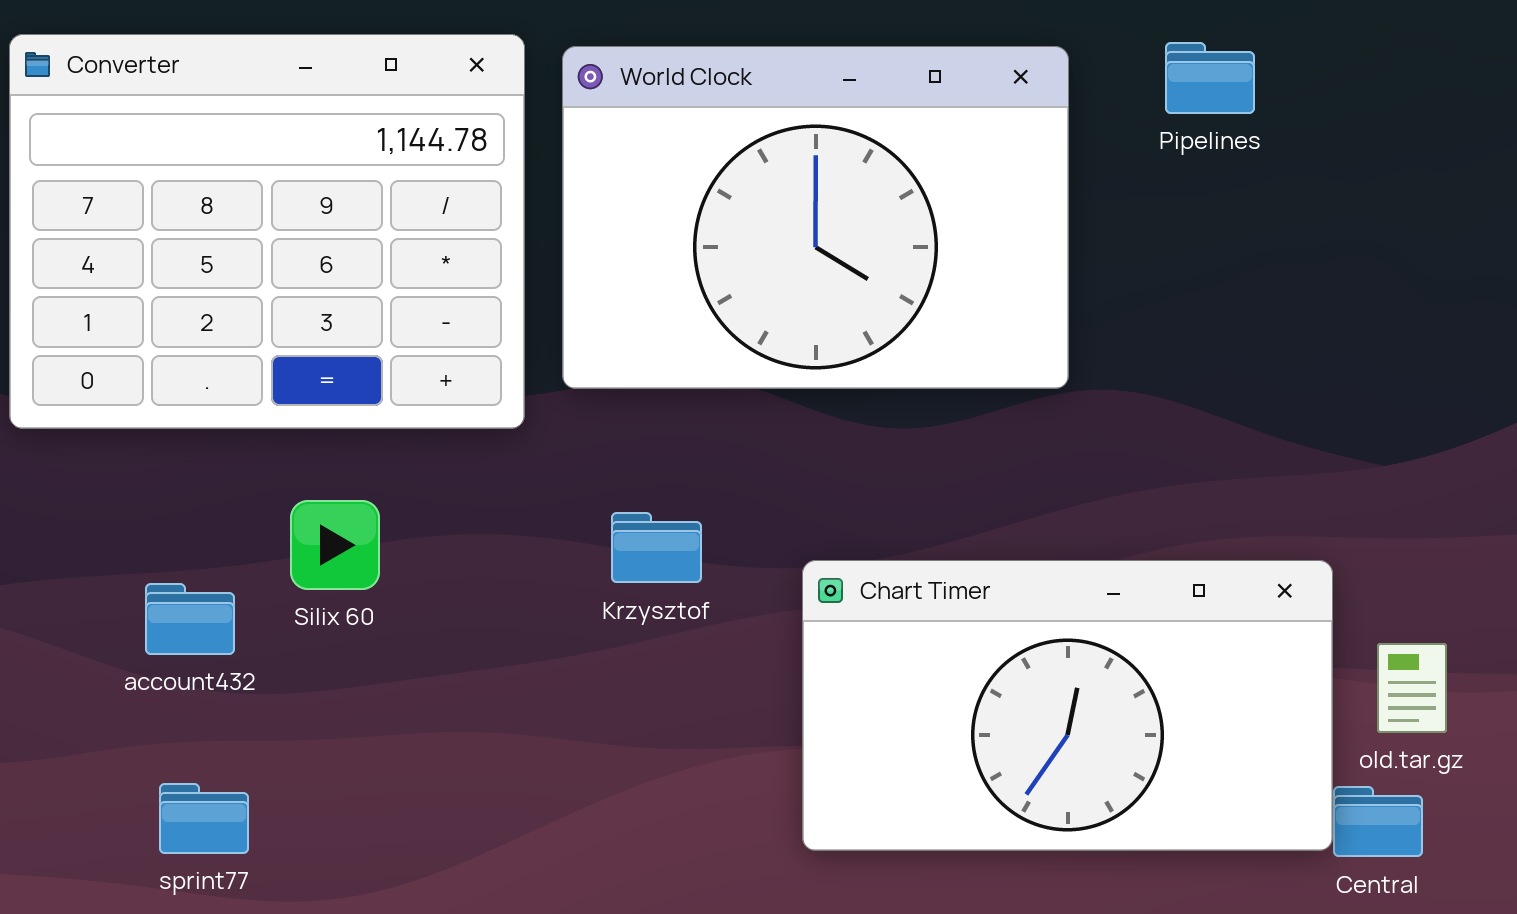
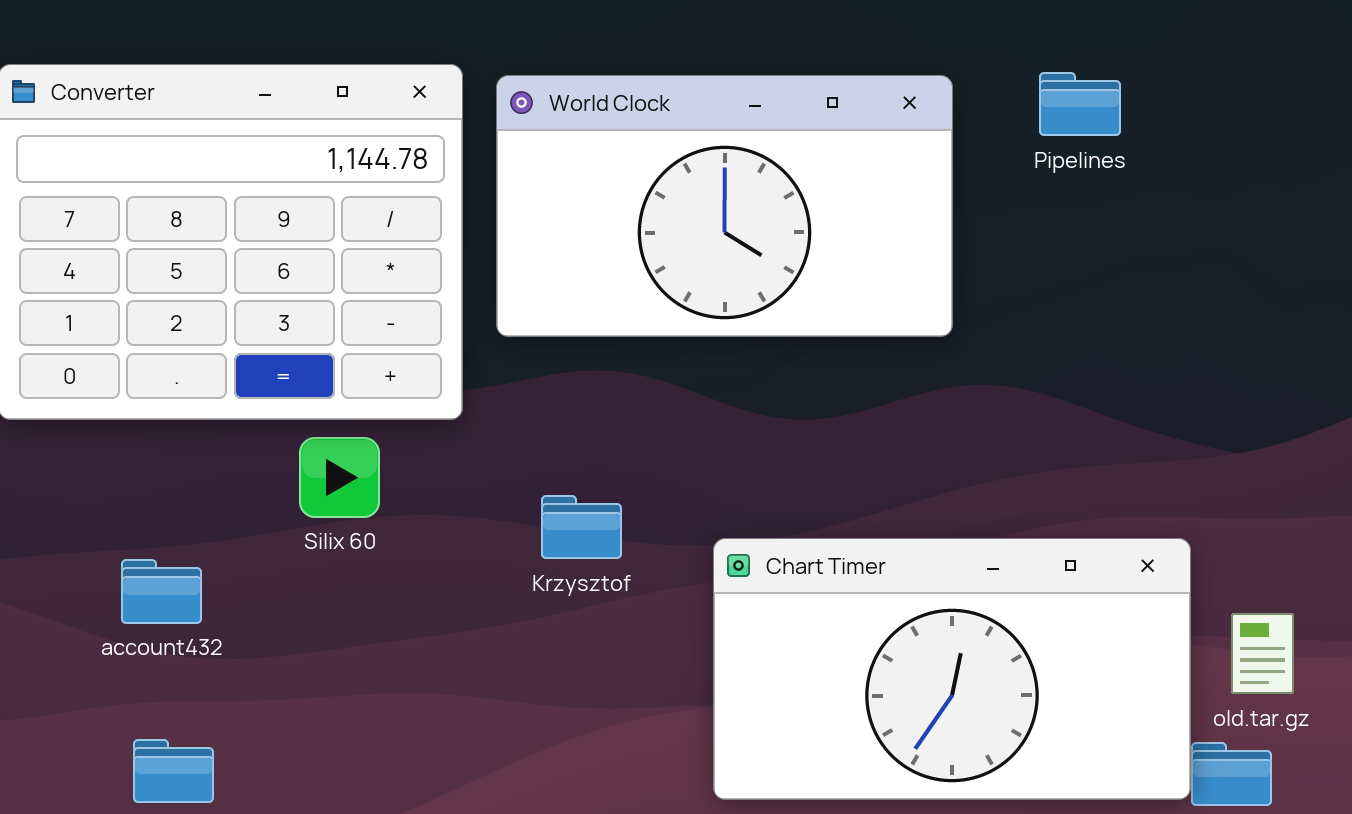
World Clock: [562,46,1069,389] -> [496,75,953,337], resized
Silix 60: [290,500,380,590] -> [299,437,380,518], moved

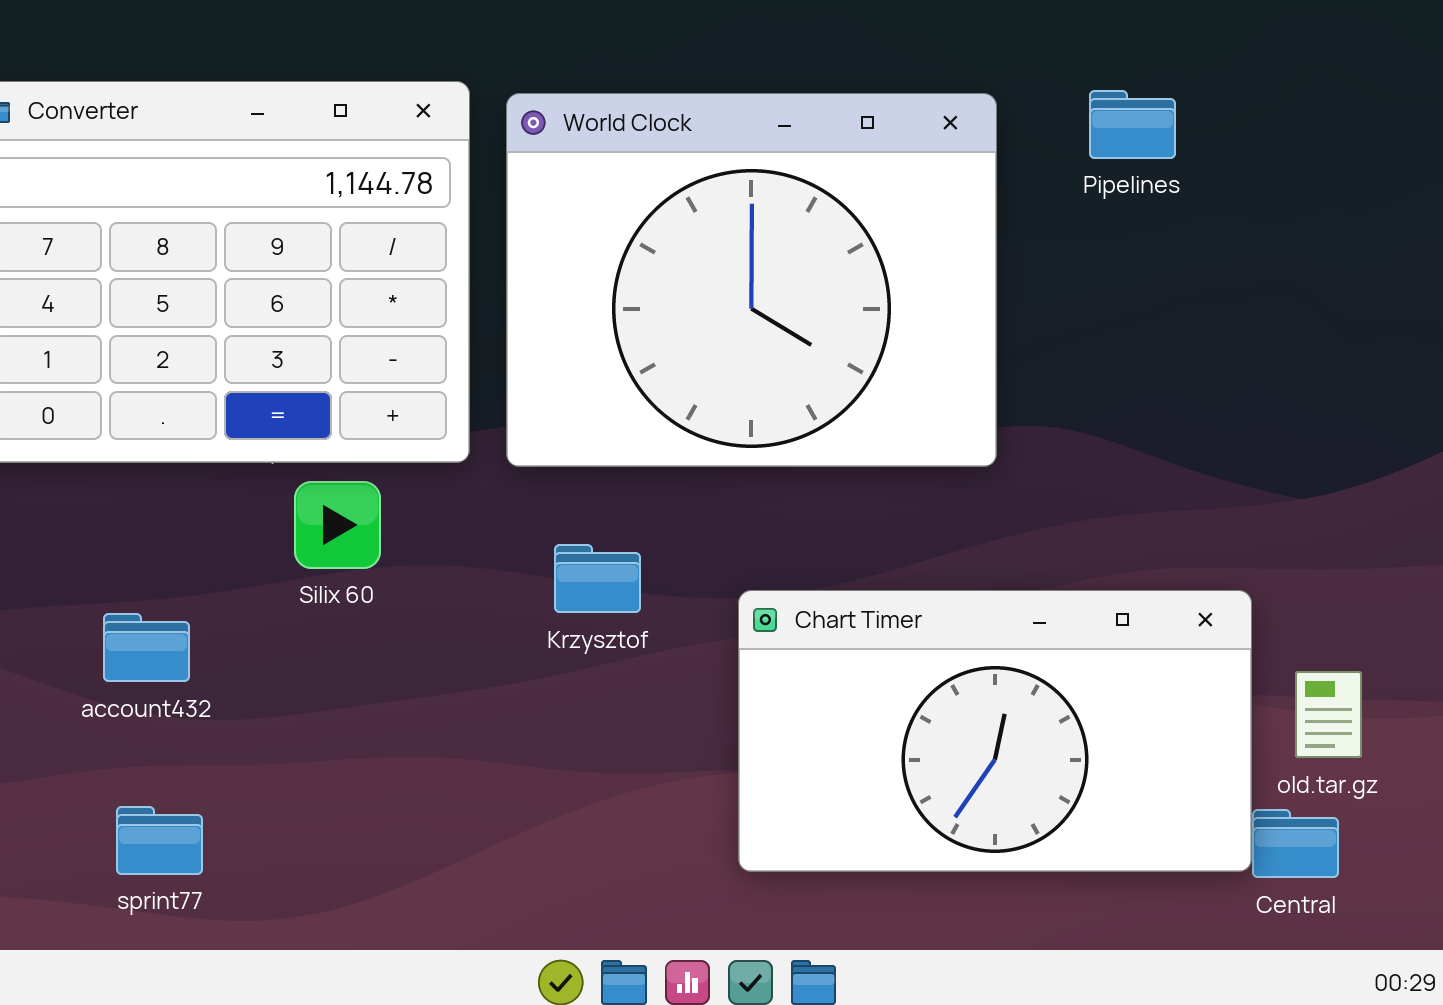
World Clock: [496,75,953,337] -> [506,93,997,467], resized

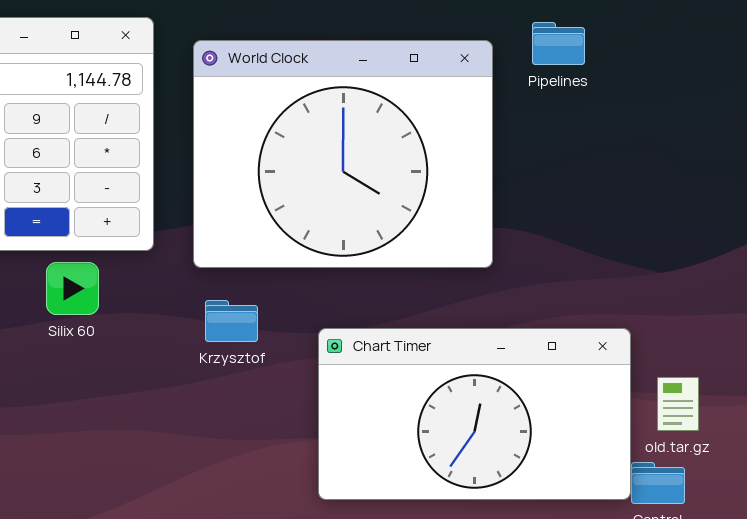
World Clock: [506,93,997,467] -> [193,40,493,268], moved

